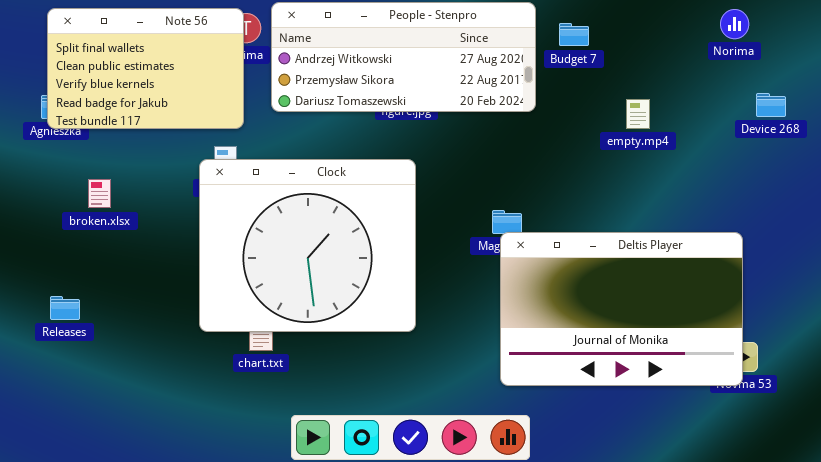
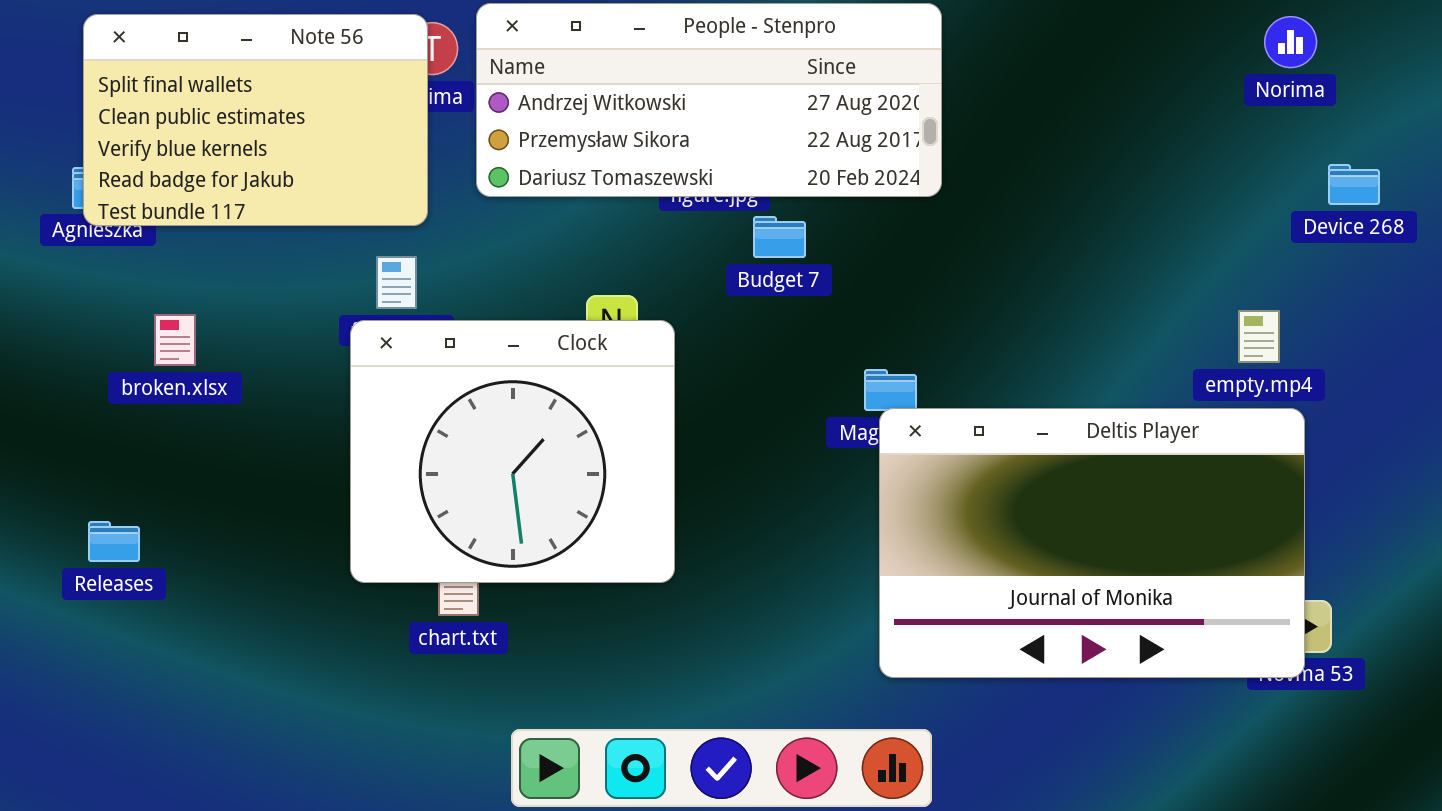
Budget 7: [559,23,589,46] -> [753,216,806,258], moved
empty.mp4: [626,99,650,129] -> [1238,310,1280,363], moved
Clock: [199,159,416,332] -> [350,320,675,583], resized

